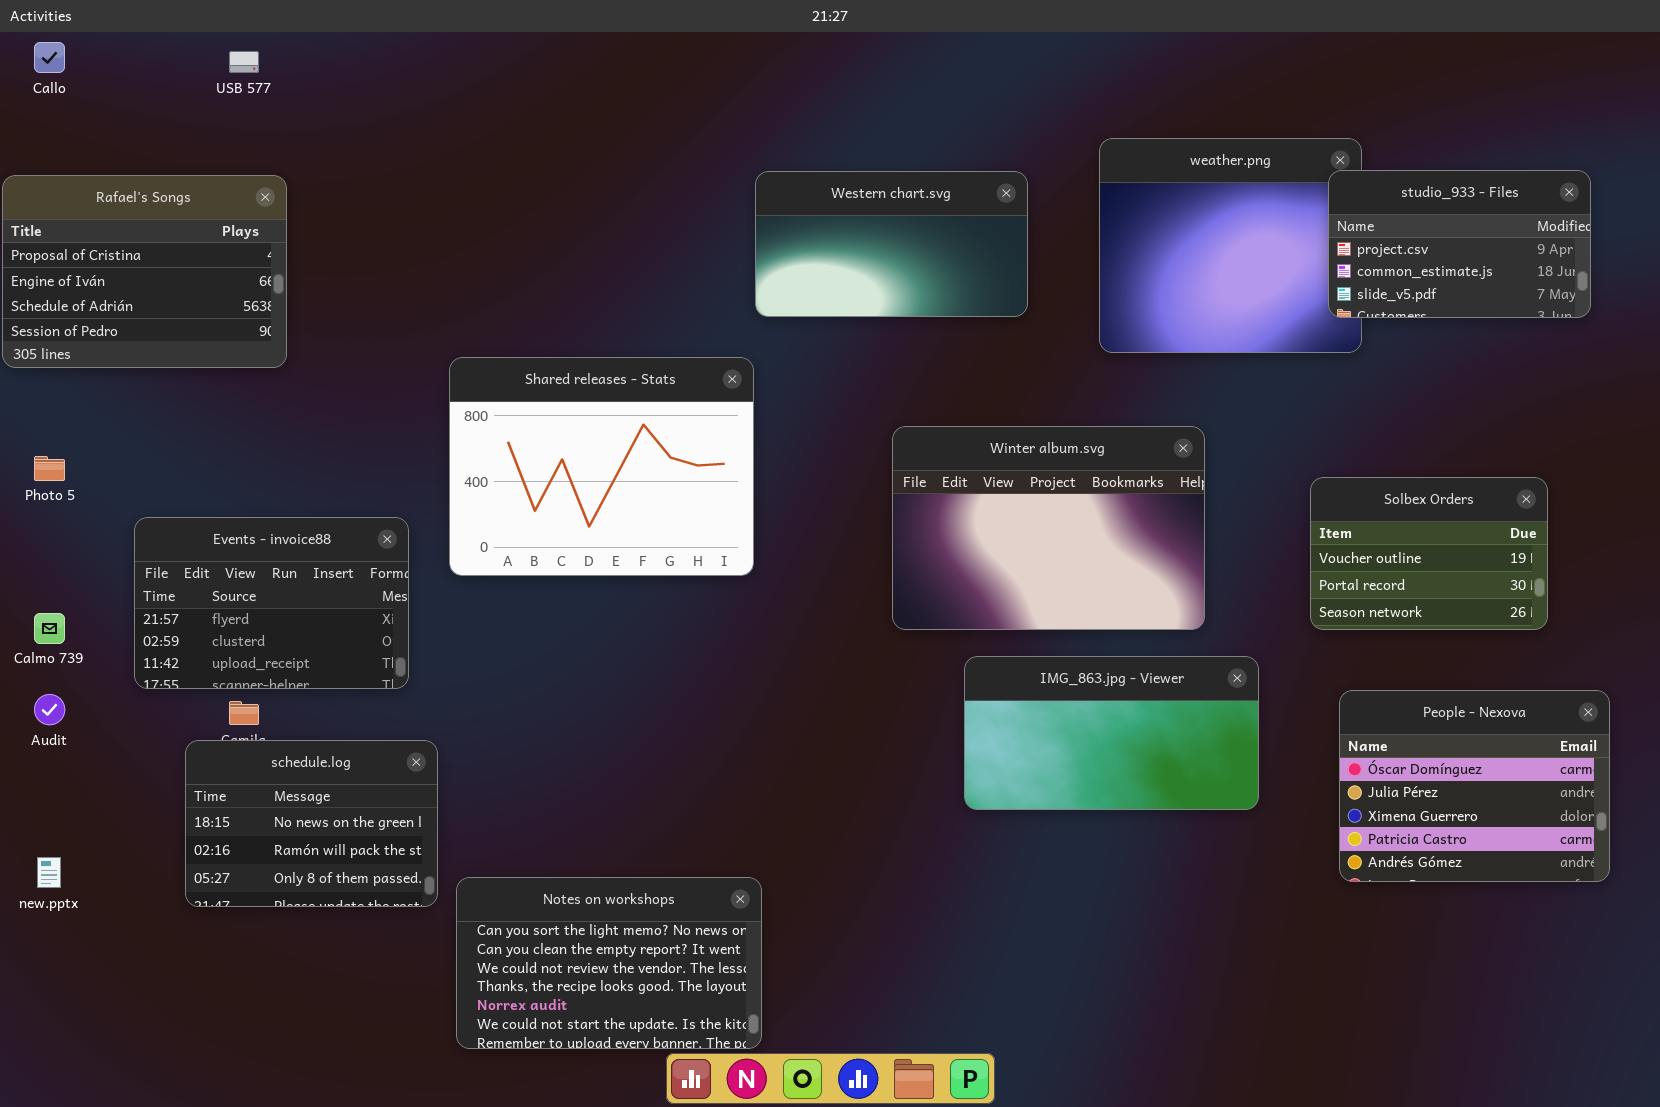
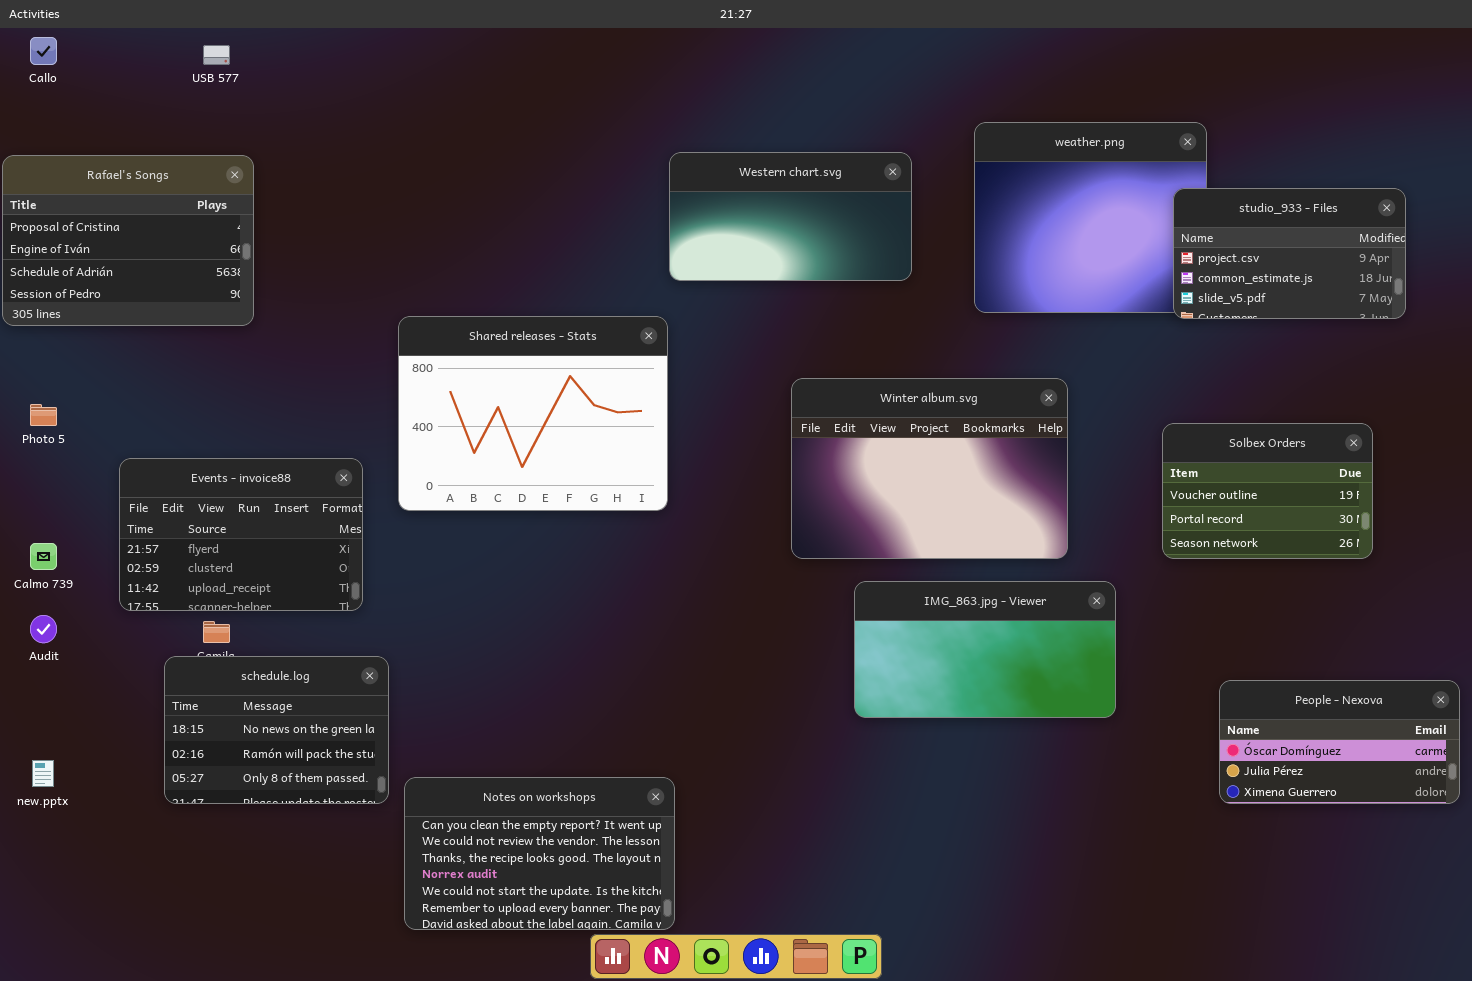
studio_933 - Files: [1328,170,1591,318] -> [1173,188,1406,319], moved
People - Nexova: [1339,690,1610,882] -> [1219,680,1460,804], moved, resized
Notes on workshops: [456,877,762,1049] -> [404,777,675,930], scrolled down 1 row

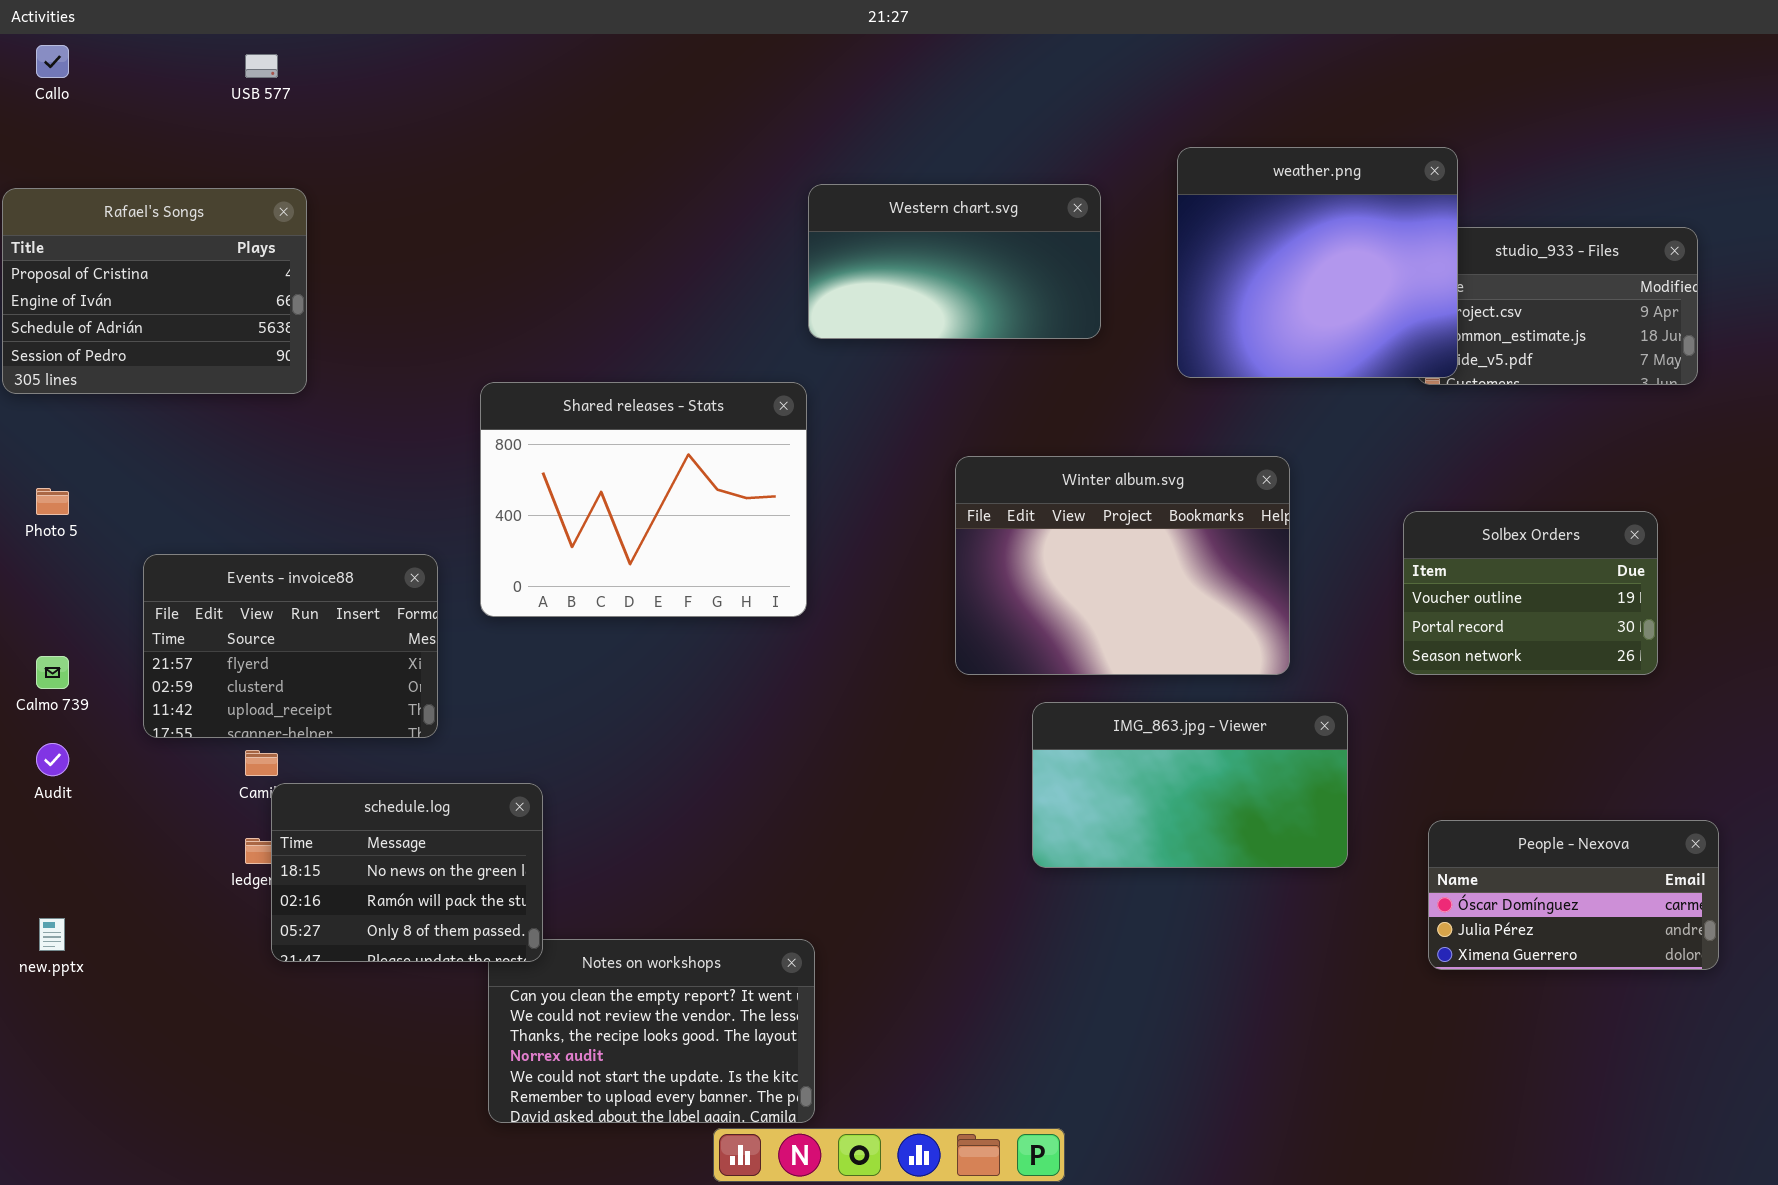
weather.png: [974,122,1207,313] -> [1177,147,1458,378], raised
schedule.log: [164,656,389,804] -> [271,783,543,962], moved
People - Nexova: [1219,680,1460,804] -> [1428,820,1719,970], moved

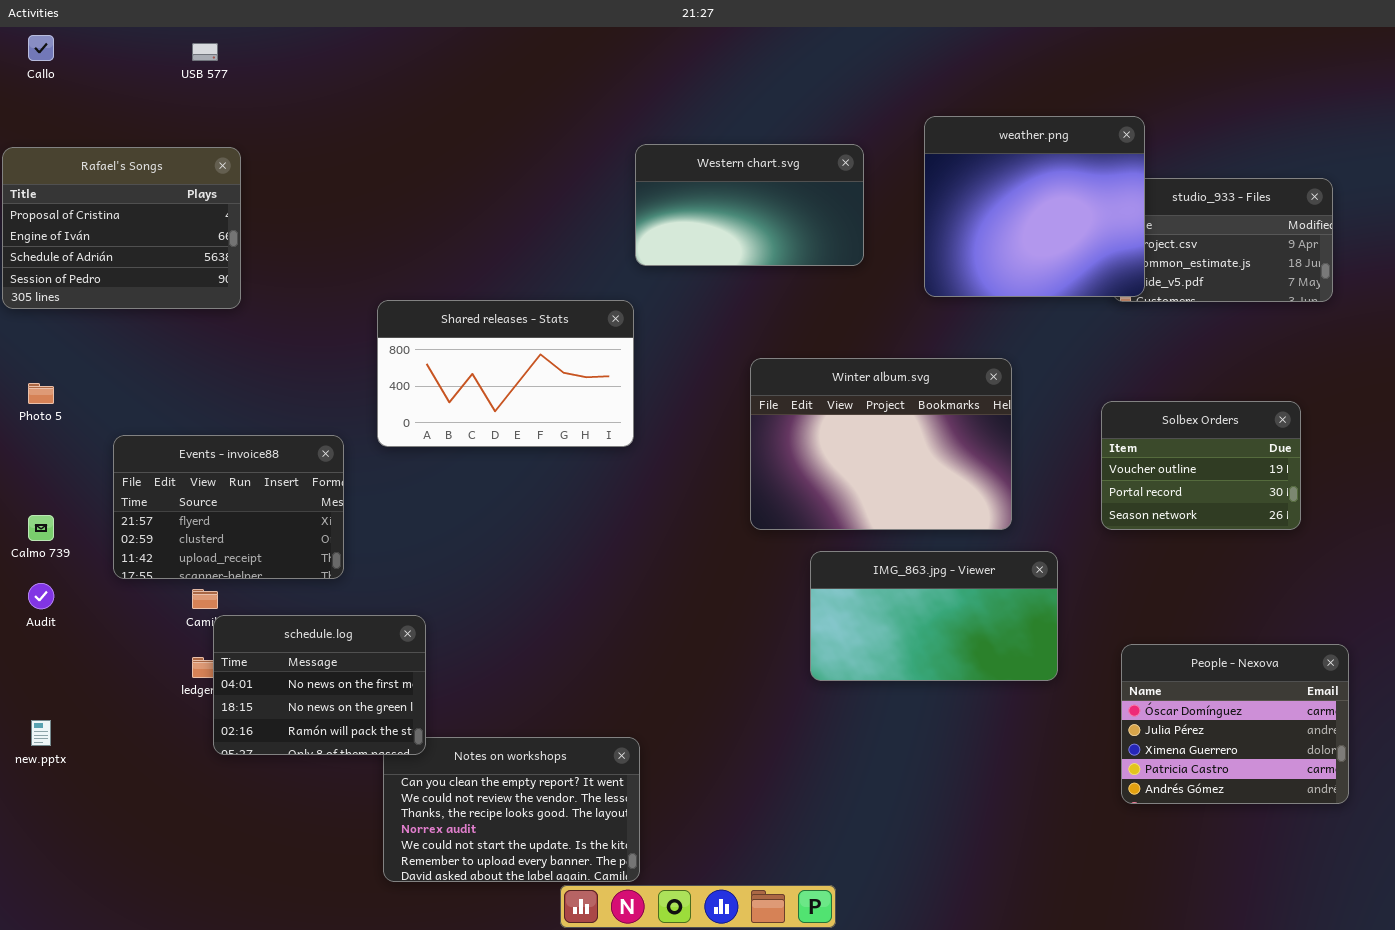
Shared releases - Stats: [480,382,807,617] -> [377,300,634,447], resized
schedule.log: [271,783,543,962] -> [213,615,426,755], scrolled up 1 row
People - Nexova: [1428,820,1719,970] -> [1121,644,1349,804], resized

